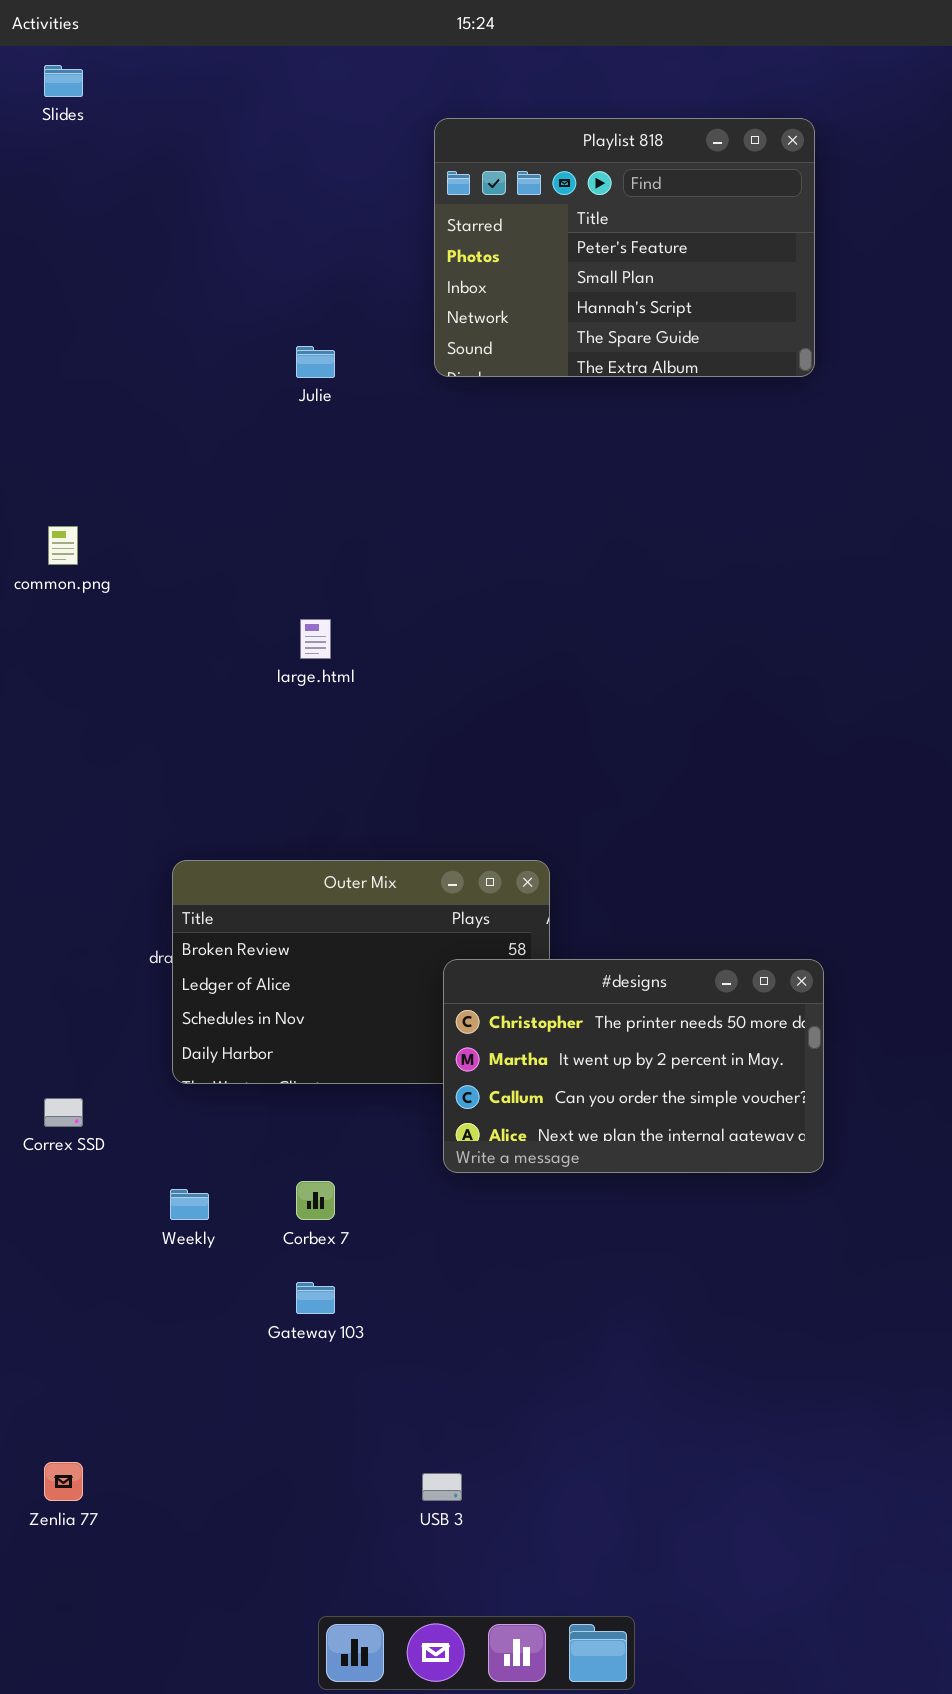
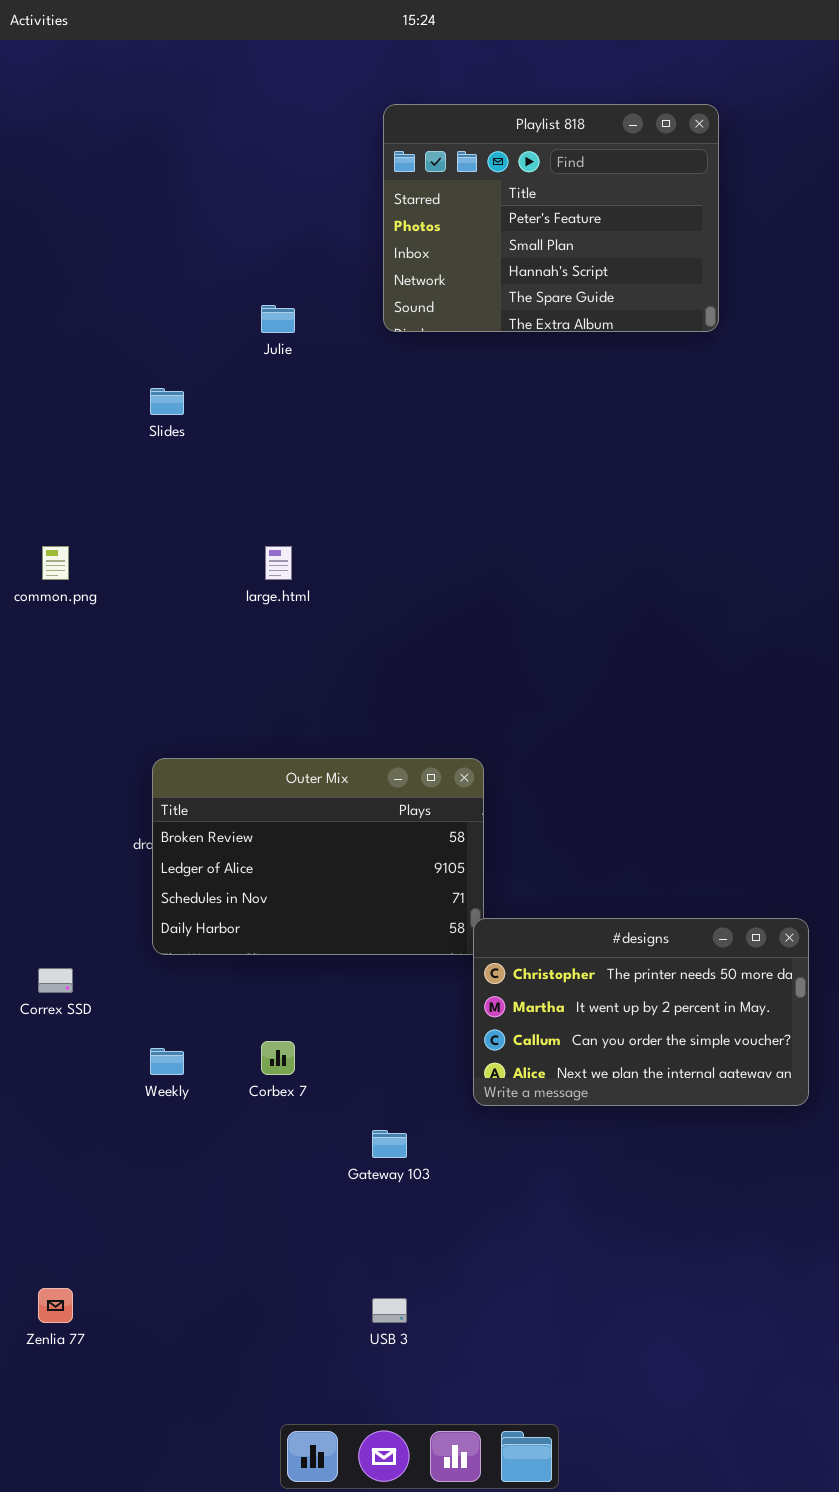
Slides: [44,65,83,97] -> [150,388,184,415], moved
common.png: [48,526,78,565] -> [42,546,69,580], moved
#designs: [443,959,824,1173] -> [473,918,809,1106], moved
Gateway 103: [296,1282,335,1314] -> [372,1130,407,1158], moved

